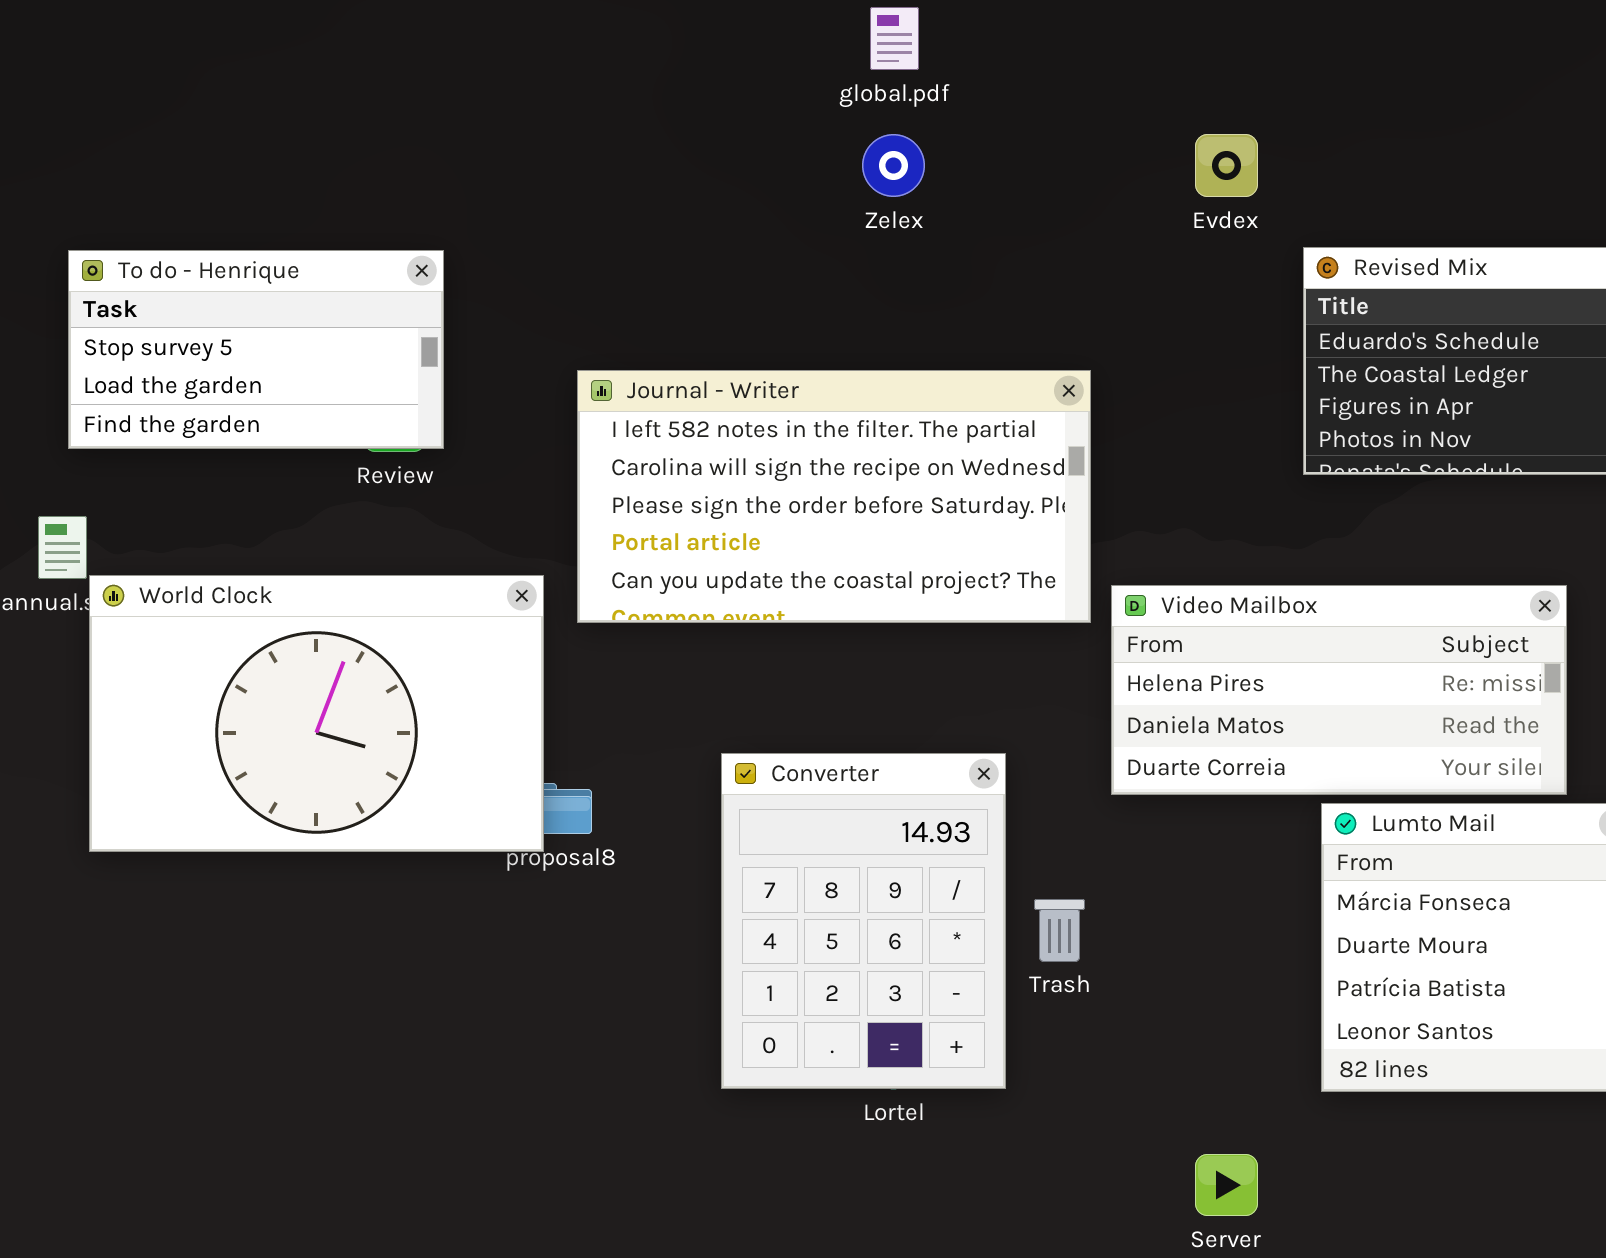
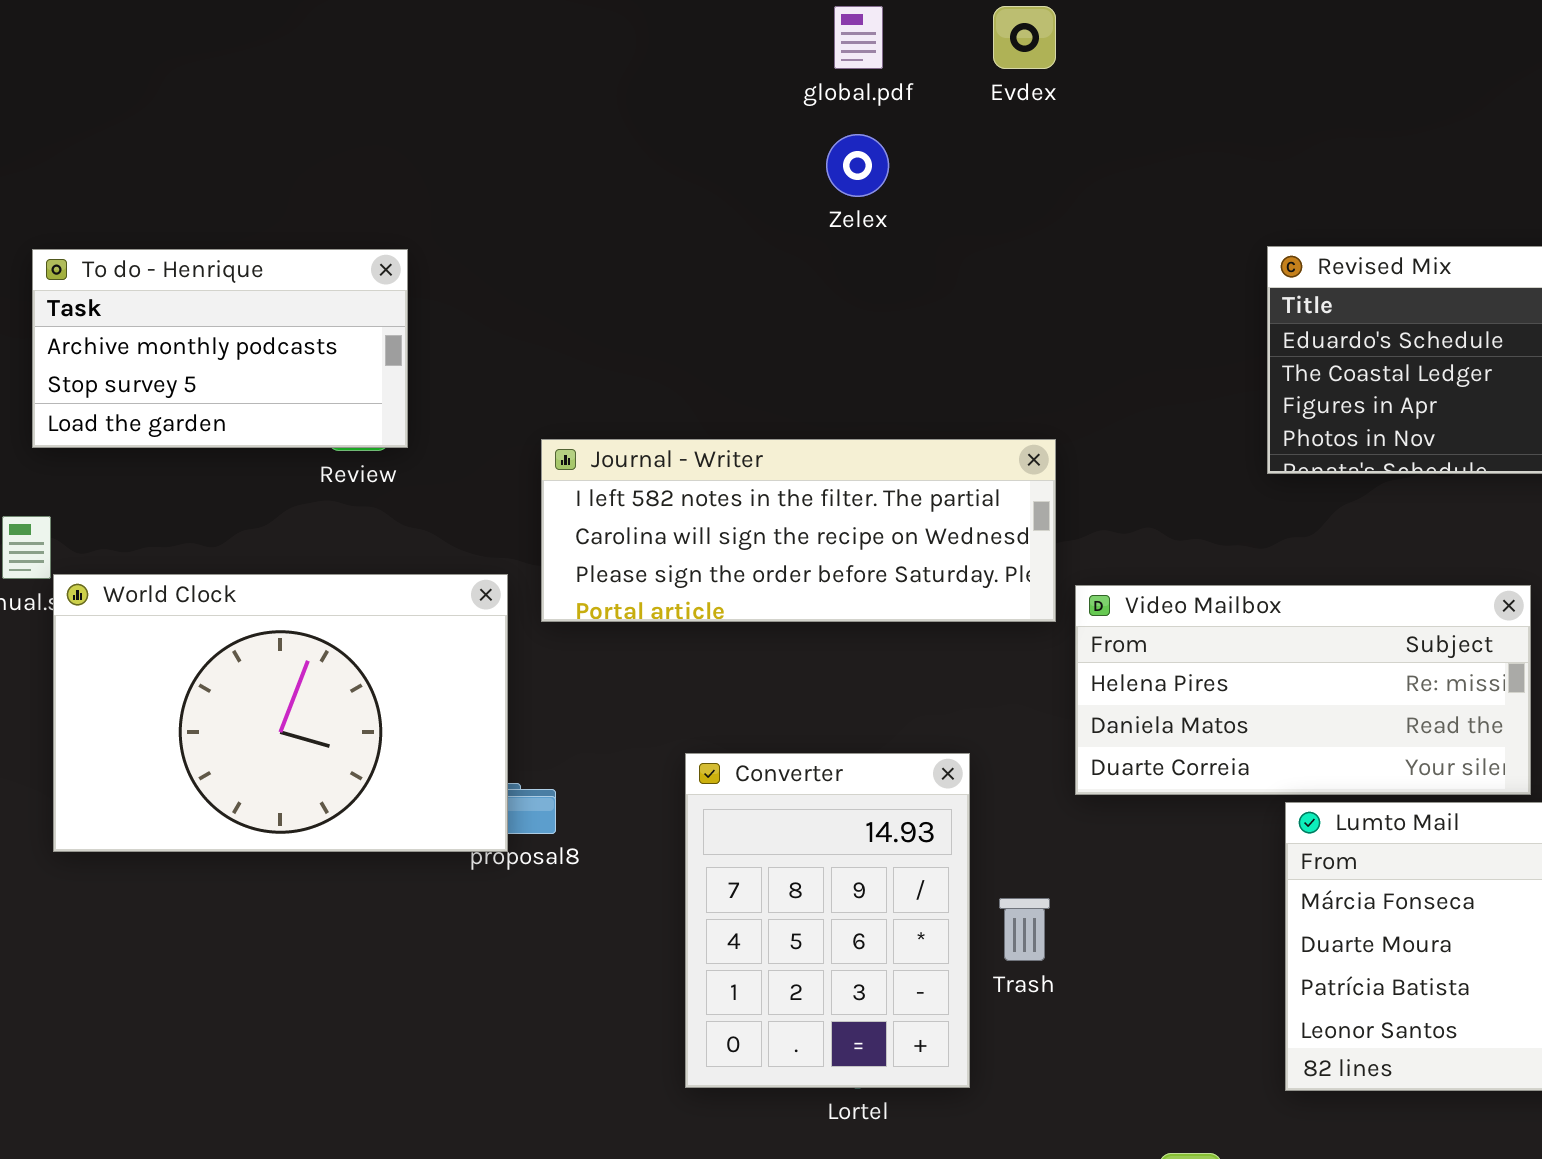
Evdex: [1195,134,1258,197] -> [993,6,1056,69], moved
To do - Henrique: [68,250,444,449] -> [32,249,408,448], scrolled up 1 row
Journal - Writer: [577,370,1091,623] -> [541,439,1056,622], resized

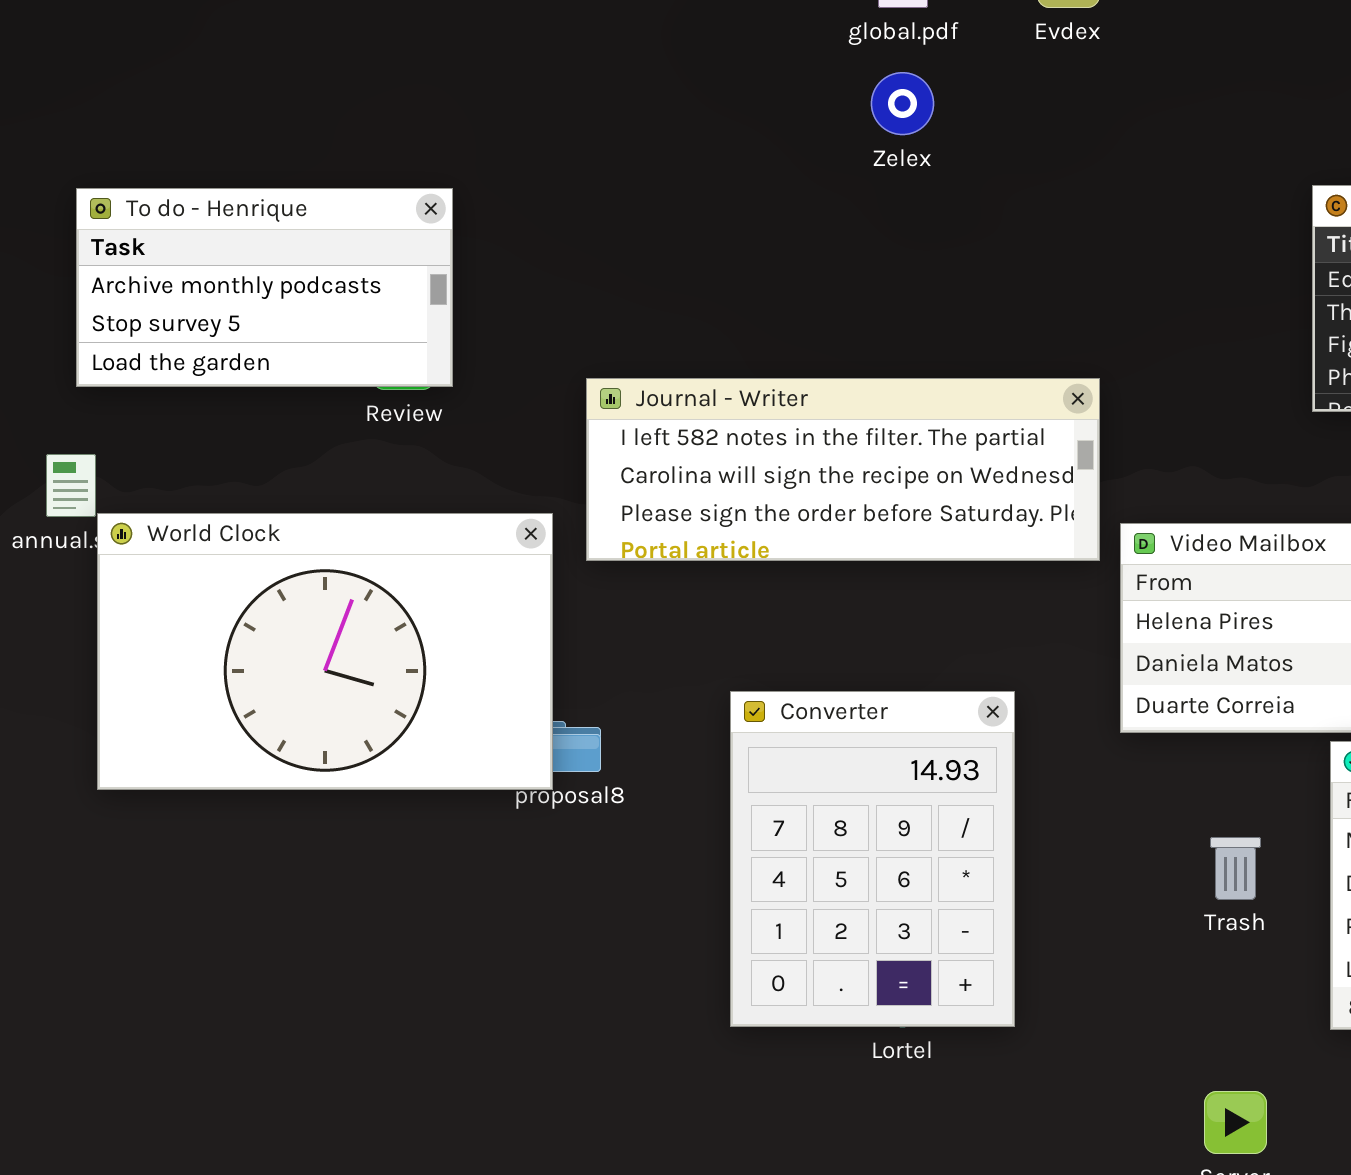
Trash: [999,898,1050,961] -> [1210,837,1261,900], moved

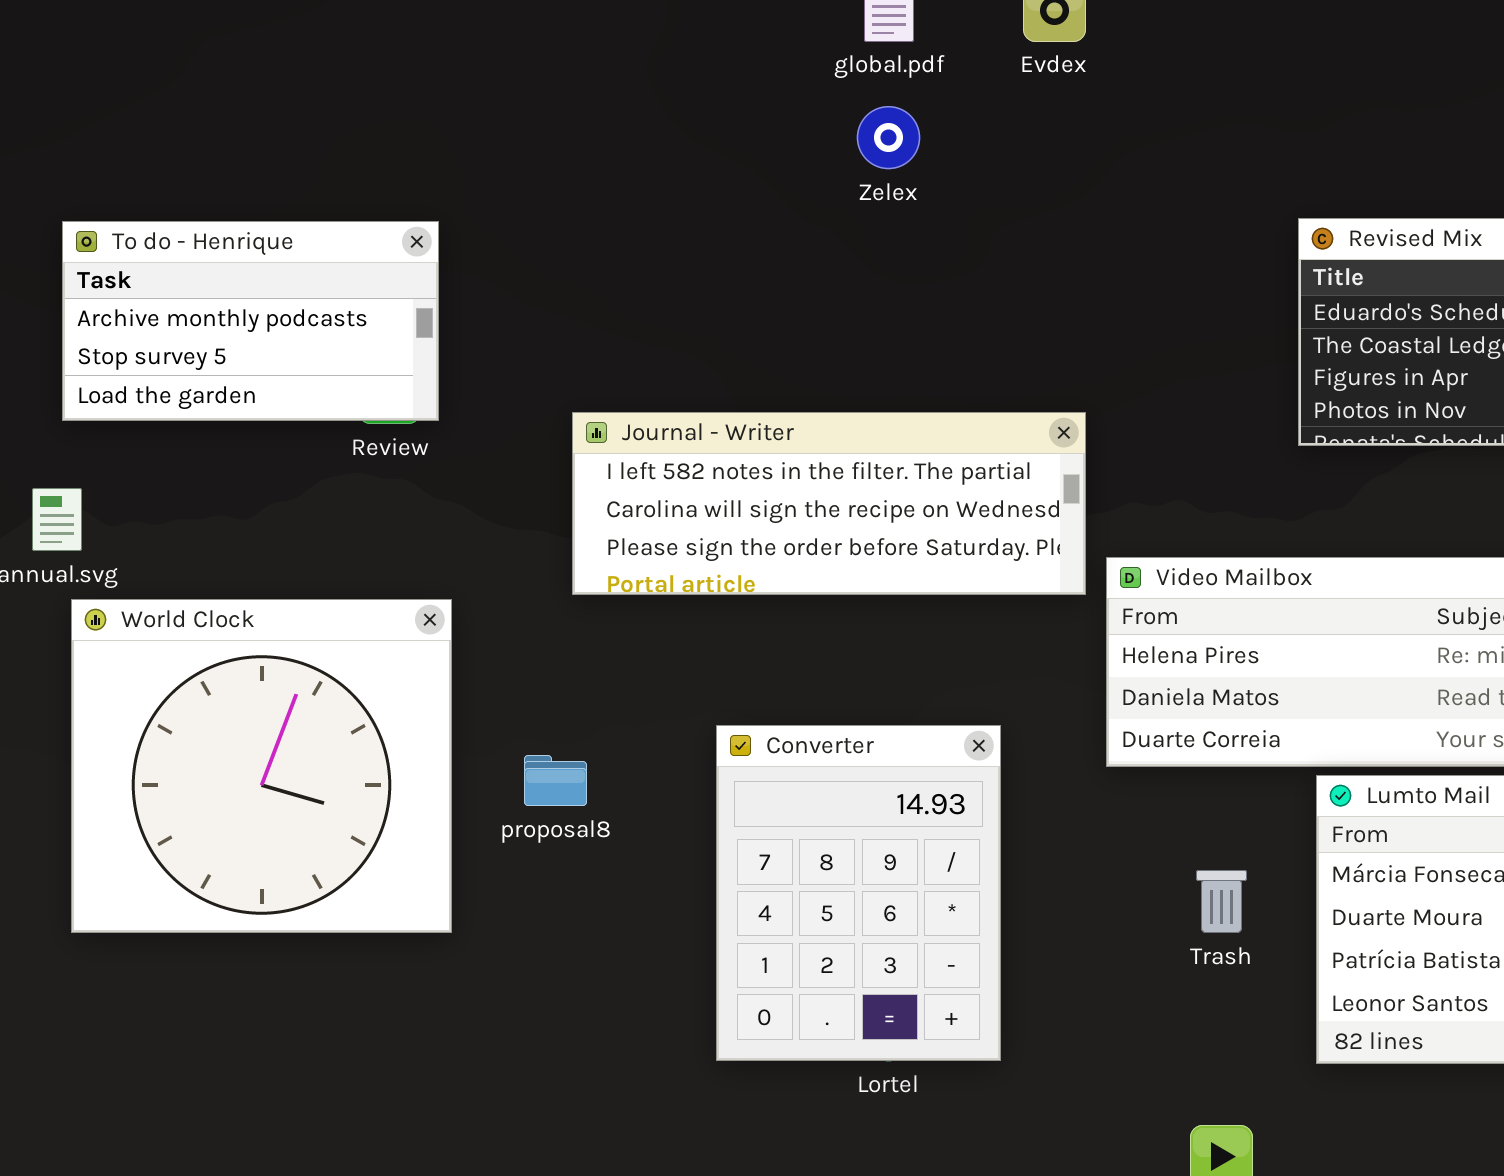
World Clock: [97,513,553,790] -> [71,599,452,933], moved, resized

